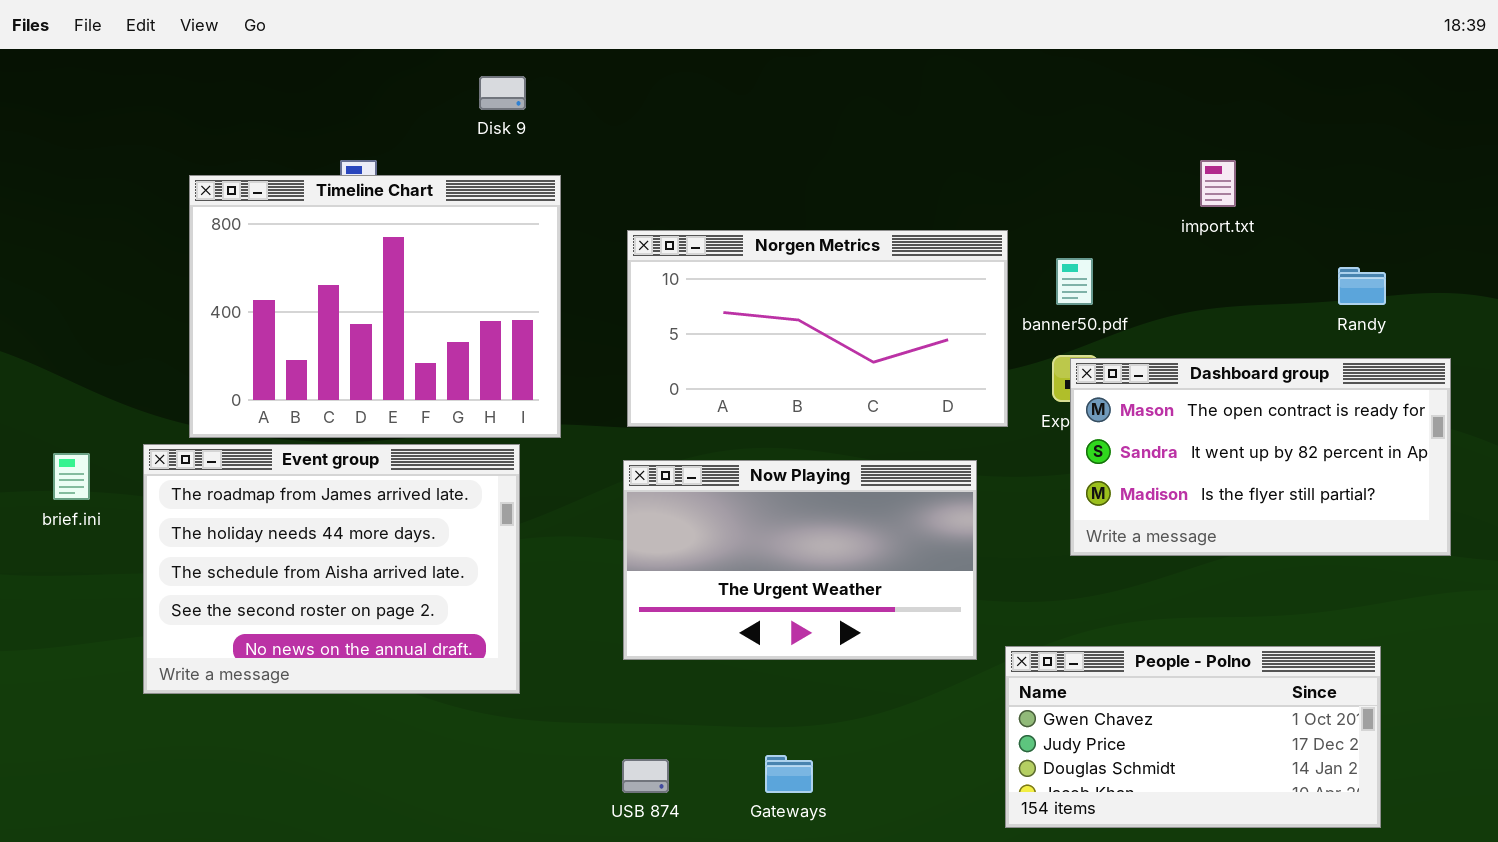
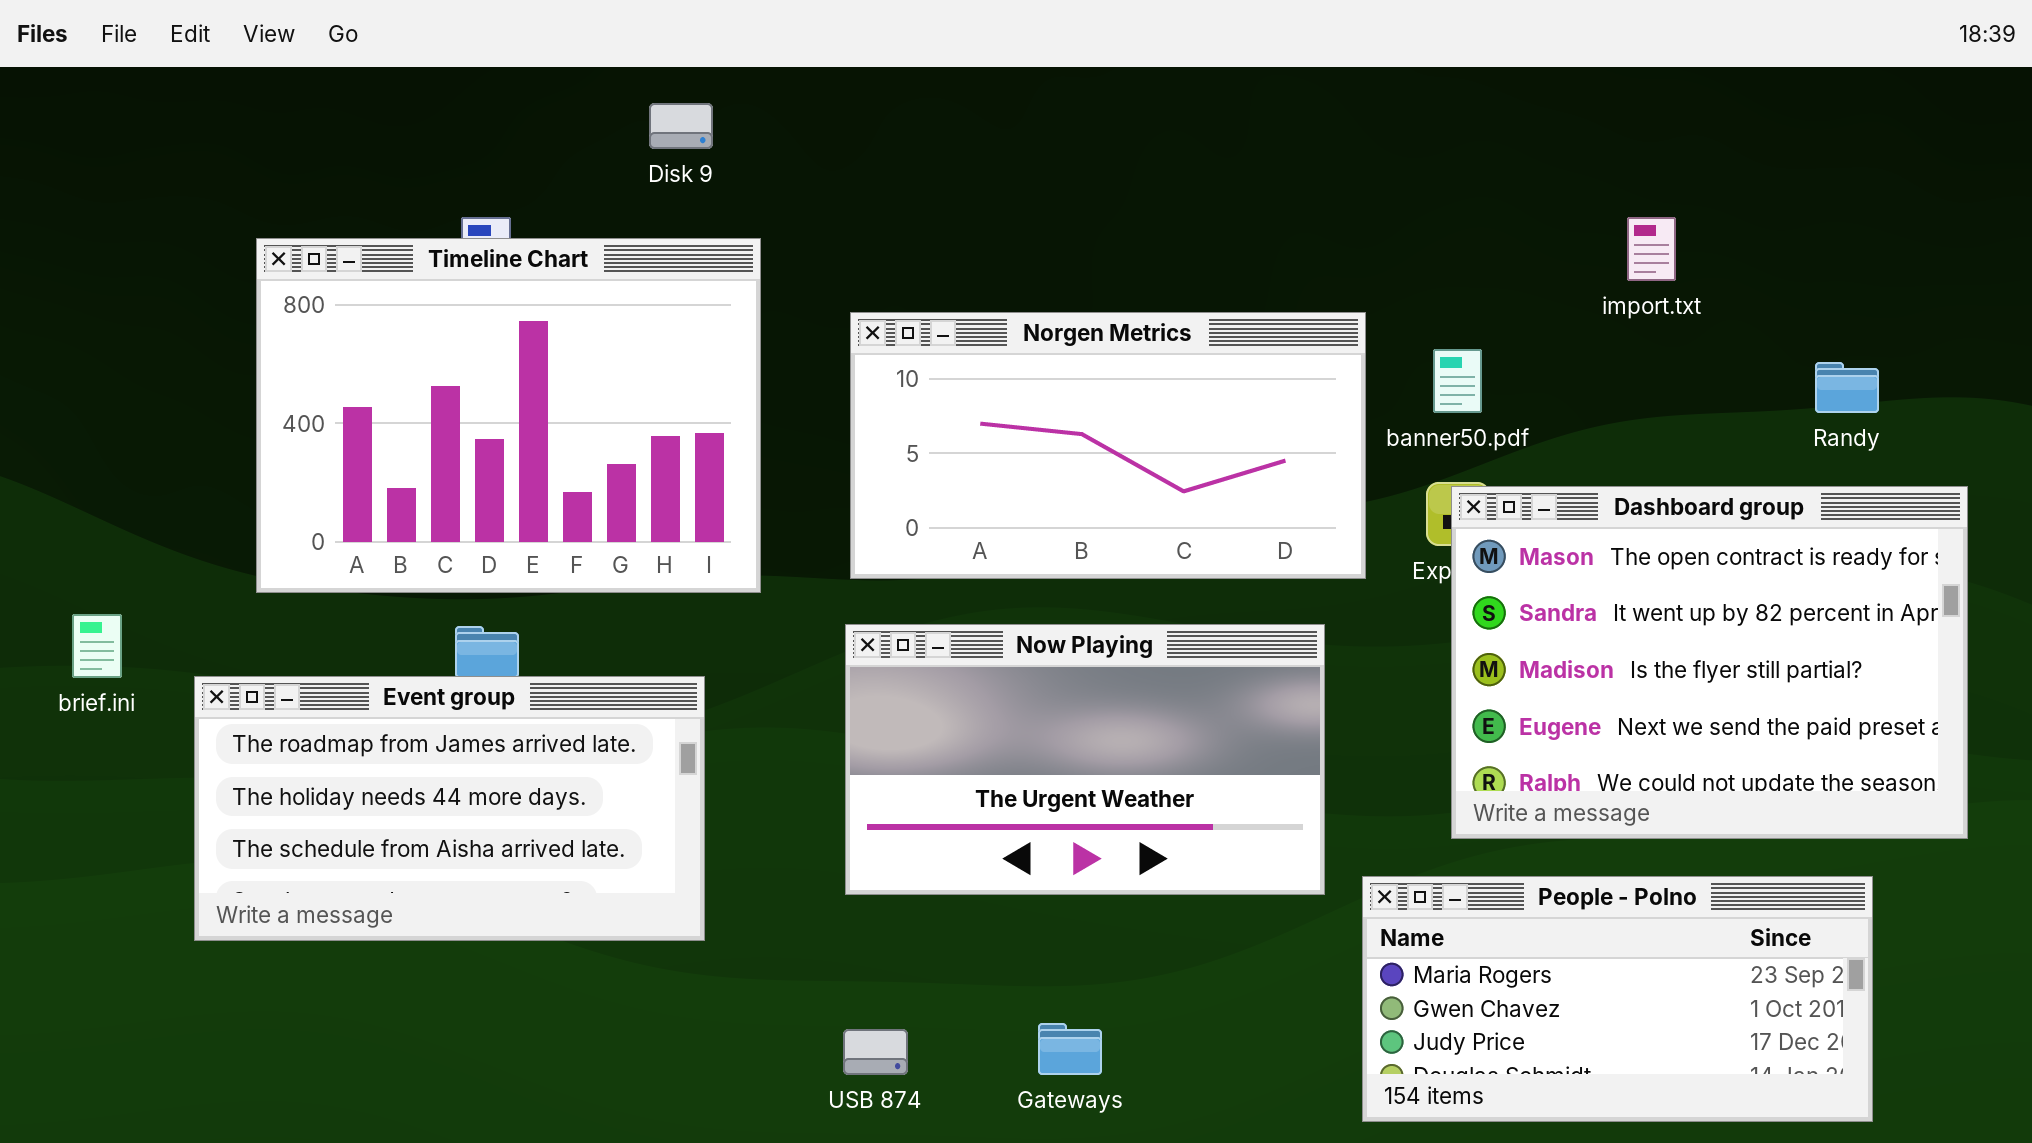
Dashboard group: [1070,358,1451,556] -> [1451,486,1968,839], resized
Event group: [143,444,520,694] -> [194,676,705,941], resized
People - Polno: [1005,646,1381,828] -> [1362,876,1873,1122], scrolled up 1 row

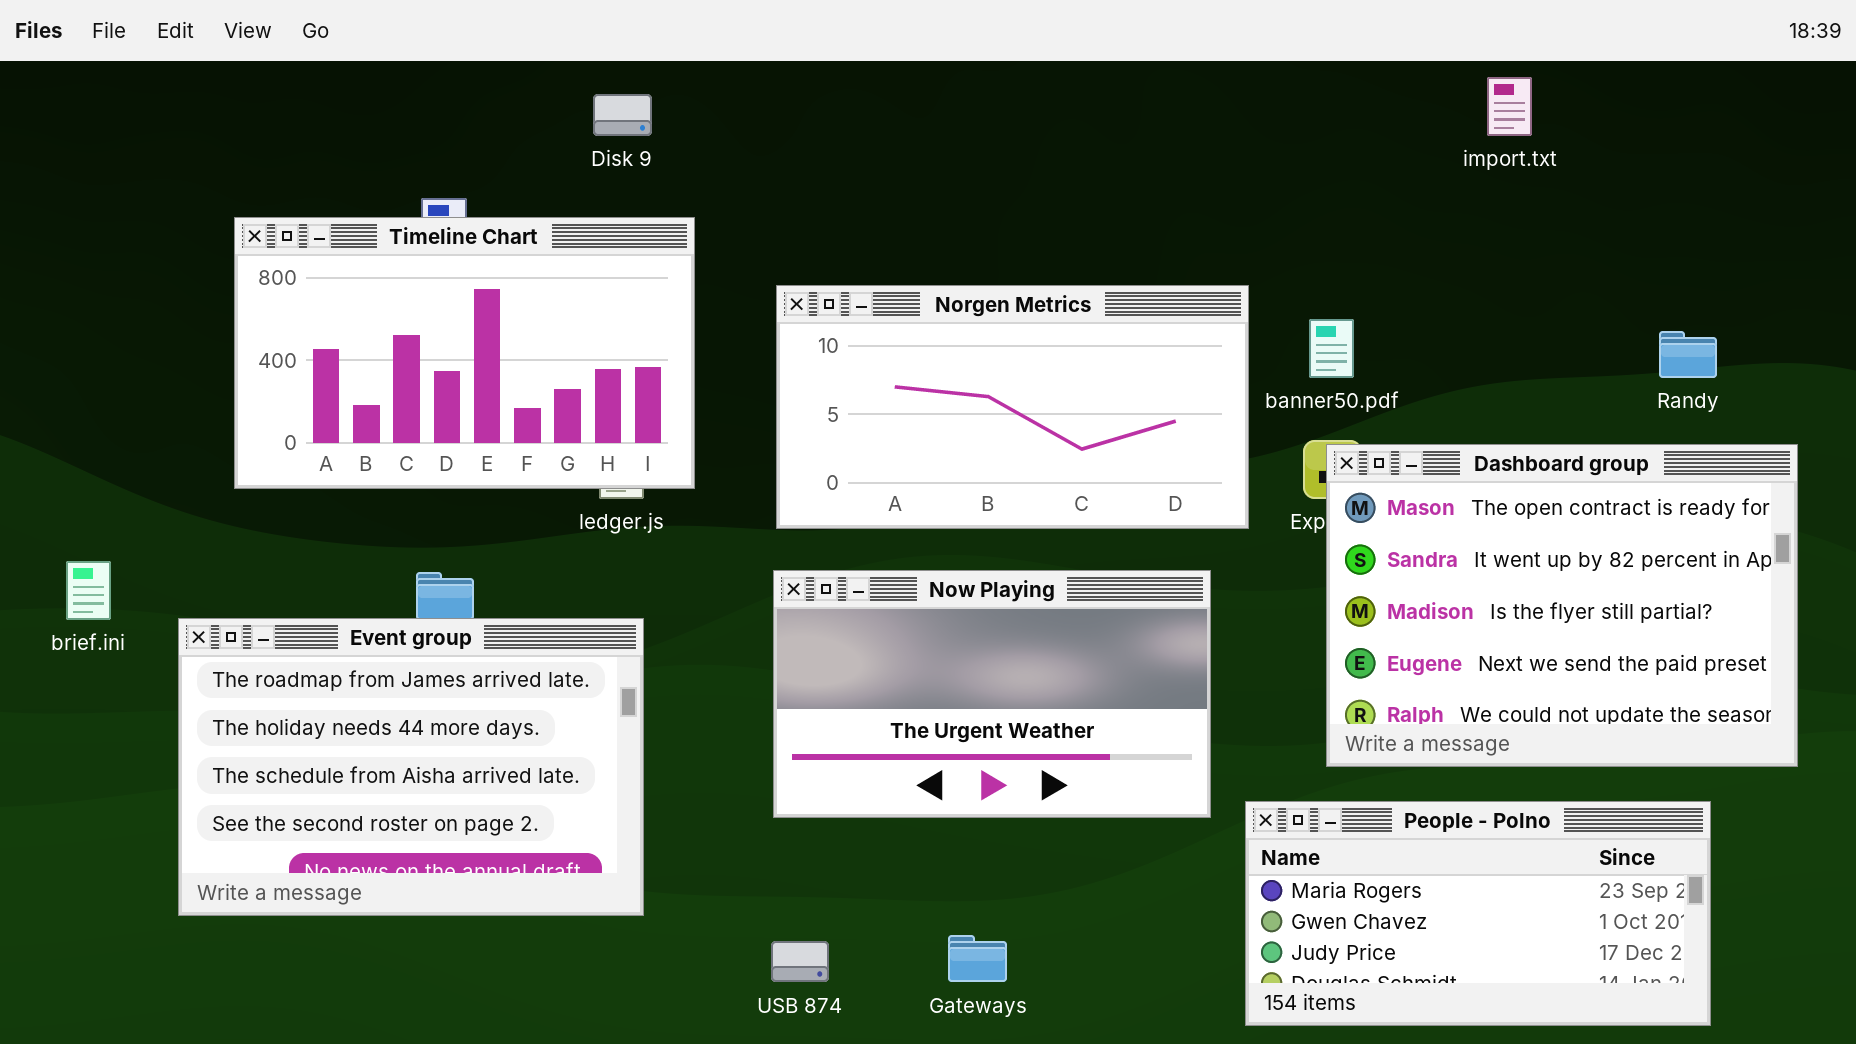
import.txt: [1627,217,1676,281] -> [1487,77,1532,136], moved
Timeline Chart: [256,238,761,593] -> [234,217,695,489], resized
Event group: [194,676,705,941] -> [178,618,644,916], resized

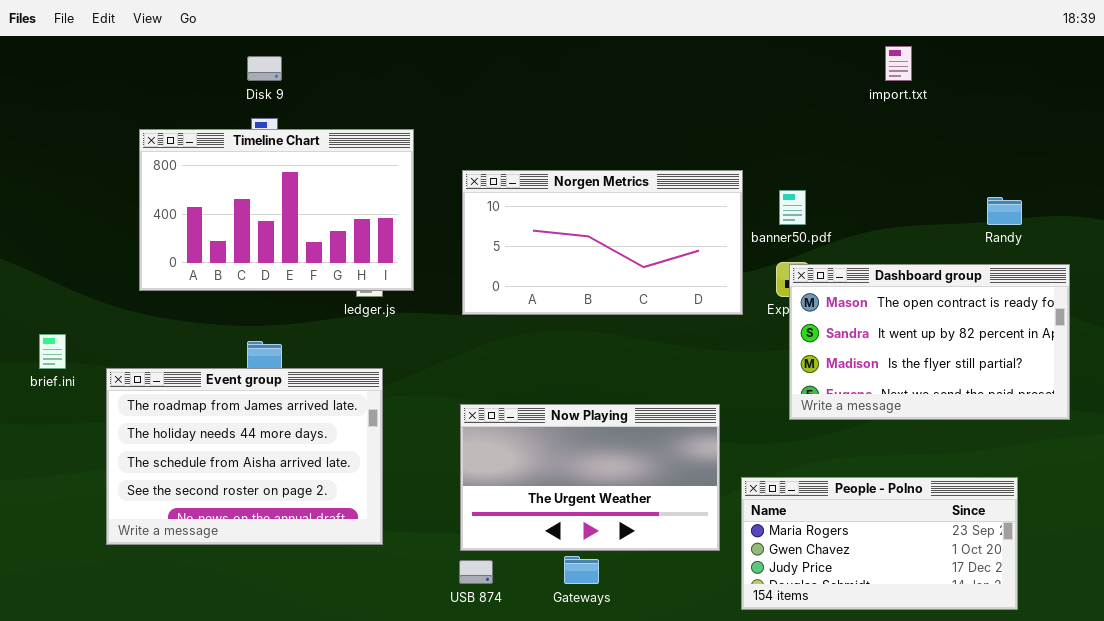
Disk 9: [593,94,652,136] -> [247,56,282,81], moved
Dashboard group: [1326,444,1798,767] -> [789,264,1070,420], resized
Now Playing: [773,570,1211,818] -> [460,404,720,551], moved

